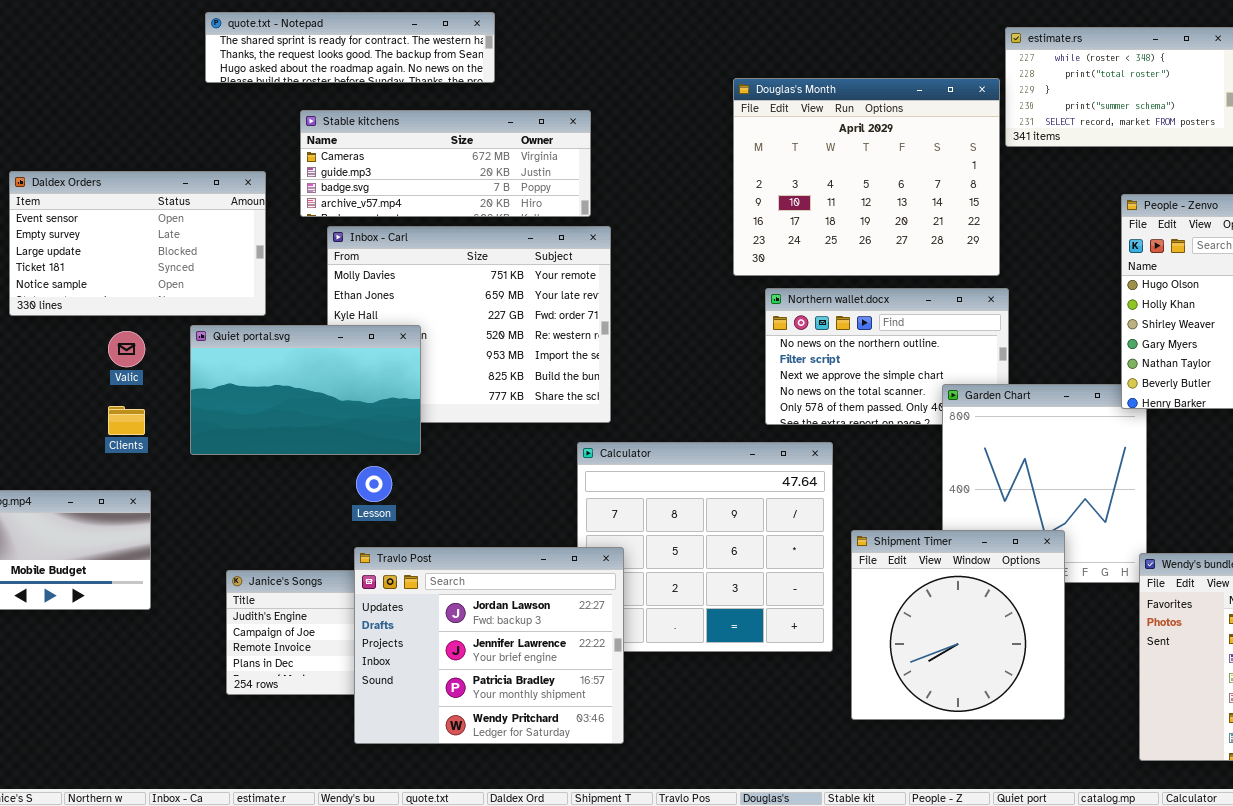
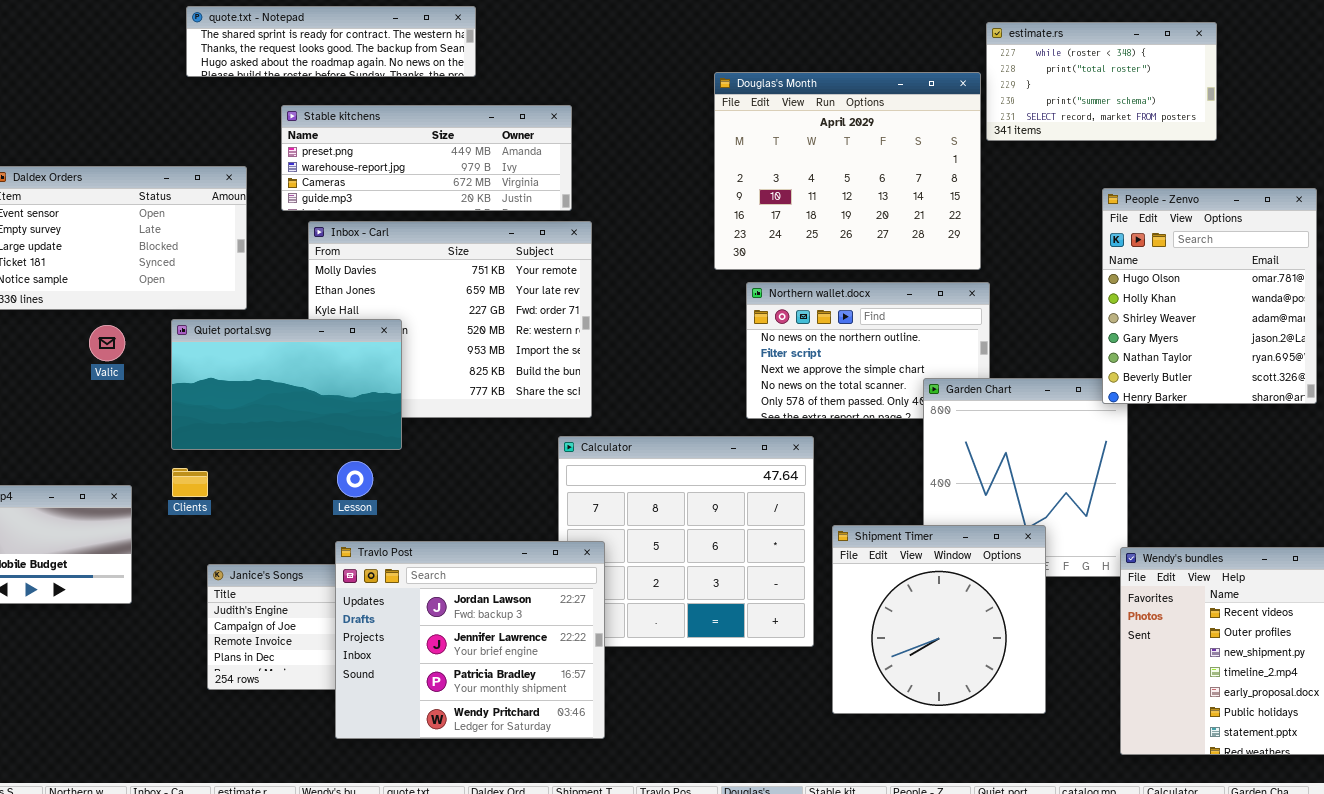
Stable kitchens: [300,110,591,217] -> [281,105,572,211], scrolled up 2 rows
Clients: [108,406,145,435] -> [172,468,208,497], moved

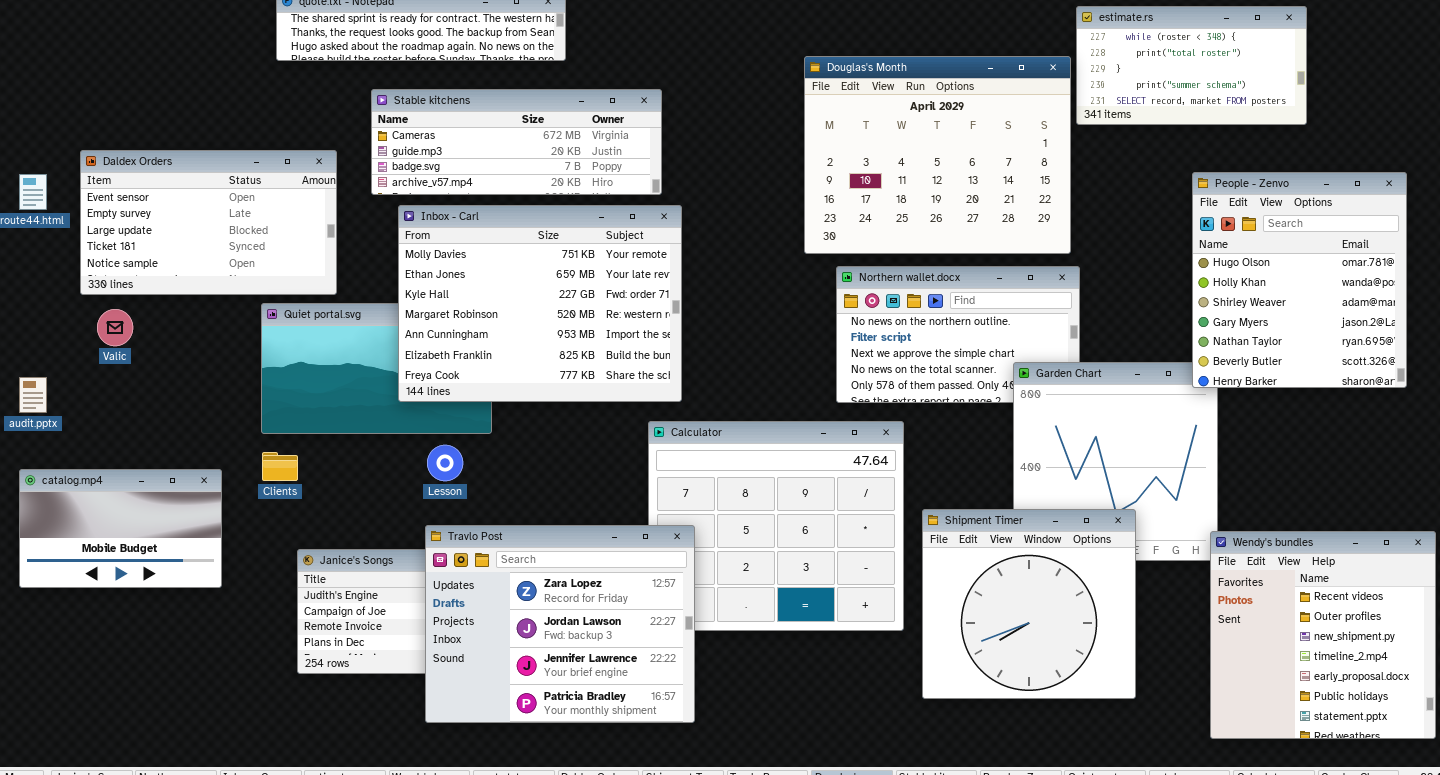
Stable kitchens: [281,105,572,211] -> [371,89,662,195], scrolled down 2 rows
Inbox - Carl: [308,221,592,418] -> [398,205,682,402], raised
Valic: [89,325,125,361] -> [97,309,133,346], moved
Travlo Post: [335,541,605,739] -> [425,525,695,723], scrolled up 1 row

